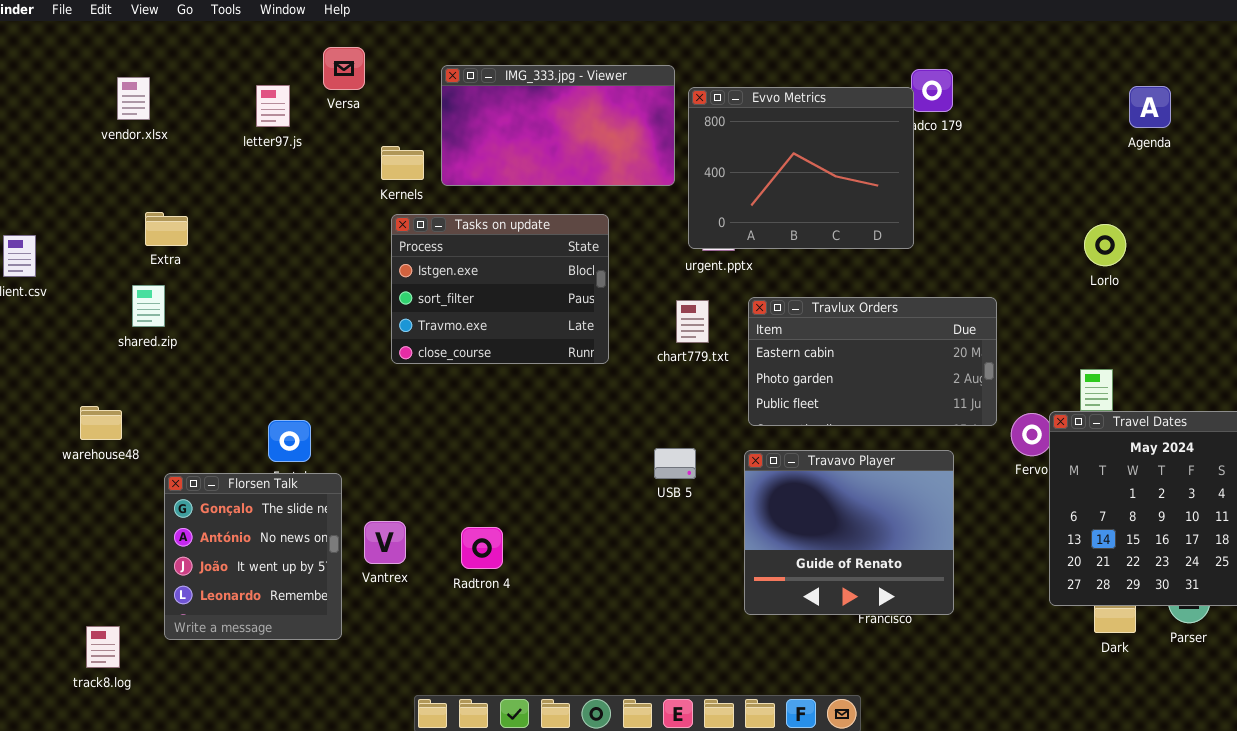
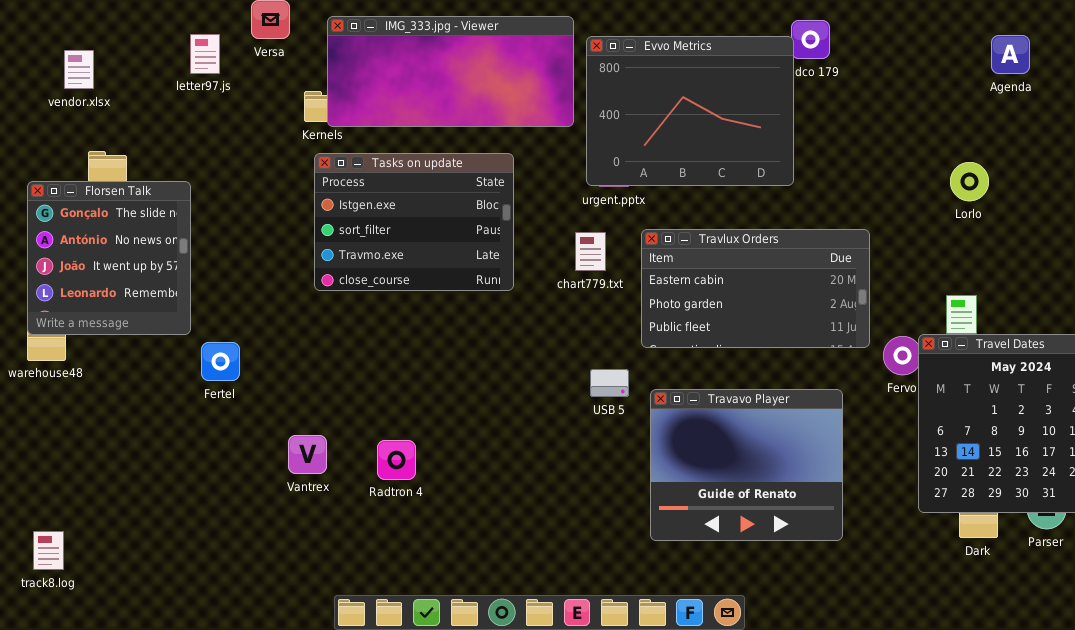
IMG_333.jpg - Viewer: [441,65,675,186] -> [327,16,574,127], resized
vendor.xlsx: [117,77,150,120] -> [64,50,94,89], moved
USB 5: [654,448,696,479] -> [590,369,629,397], moved
Travavo Player: [744,450,954,615] -> [650,389,843,541], moved
Florsen Talk: [164,473,342,640] -> [27,181,191,335], moved

